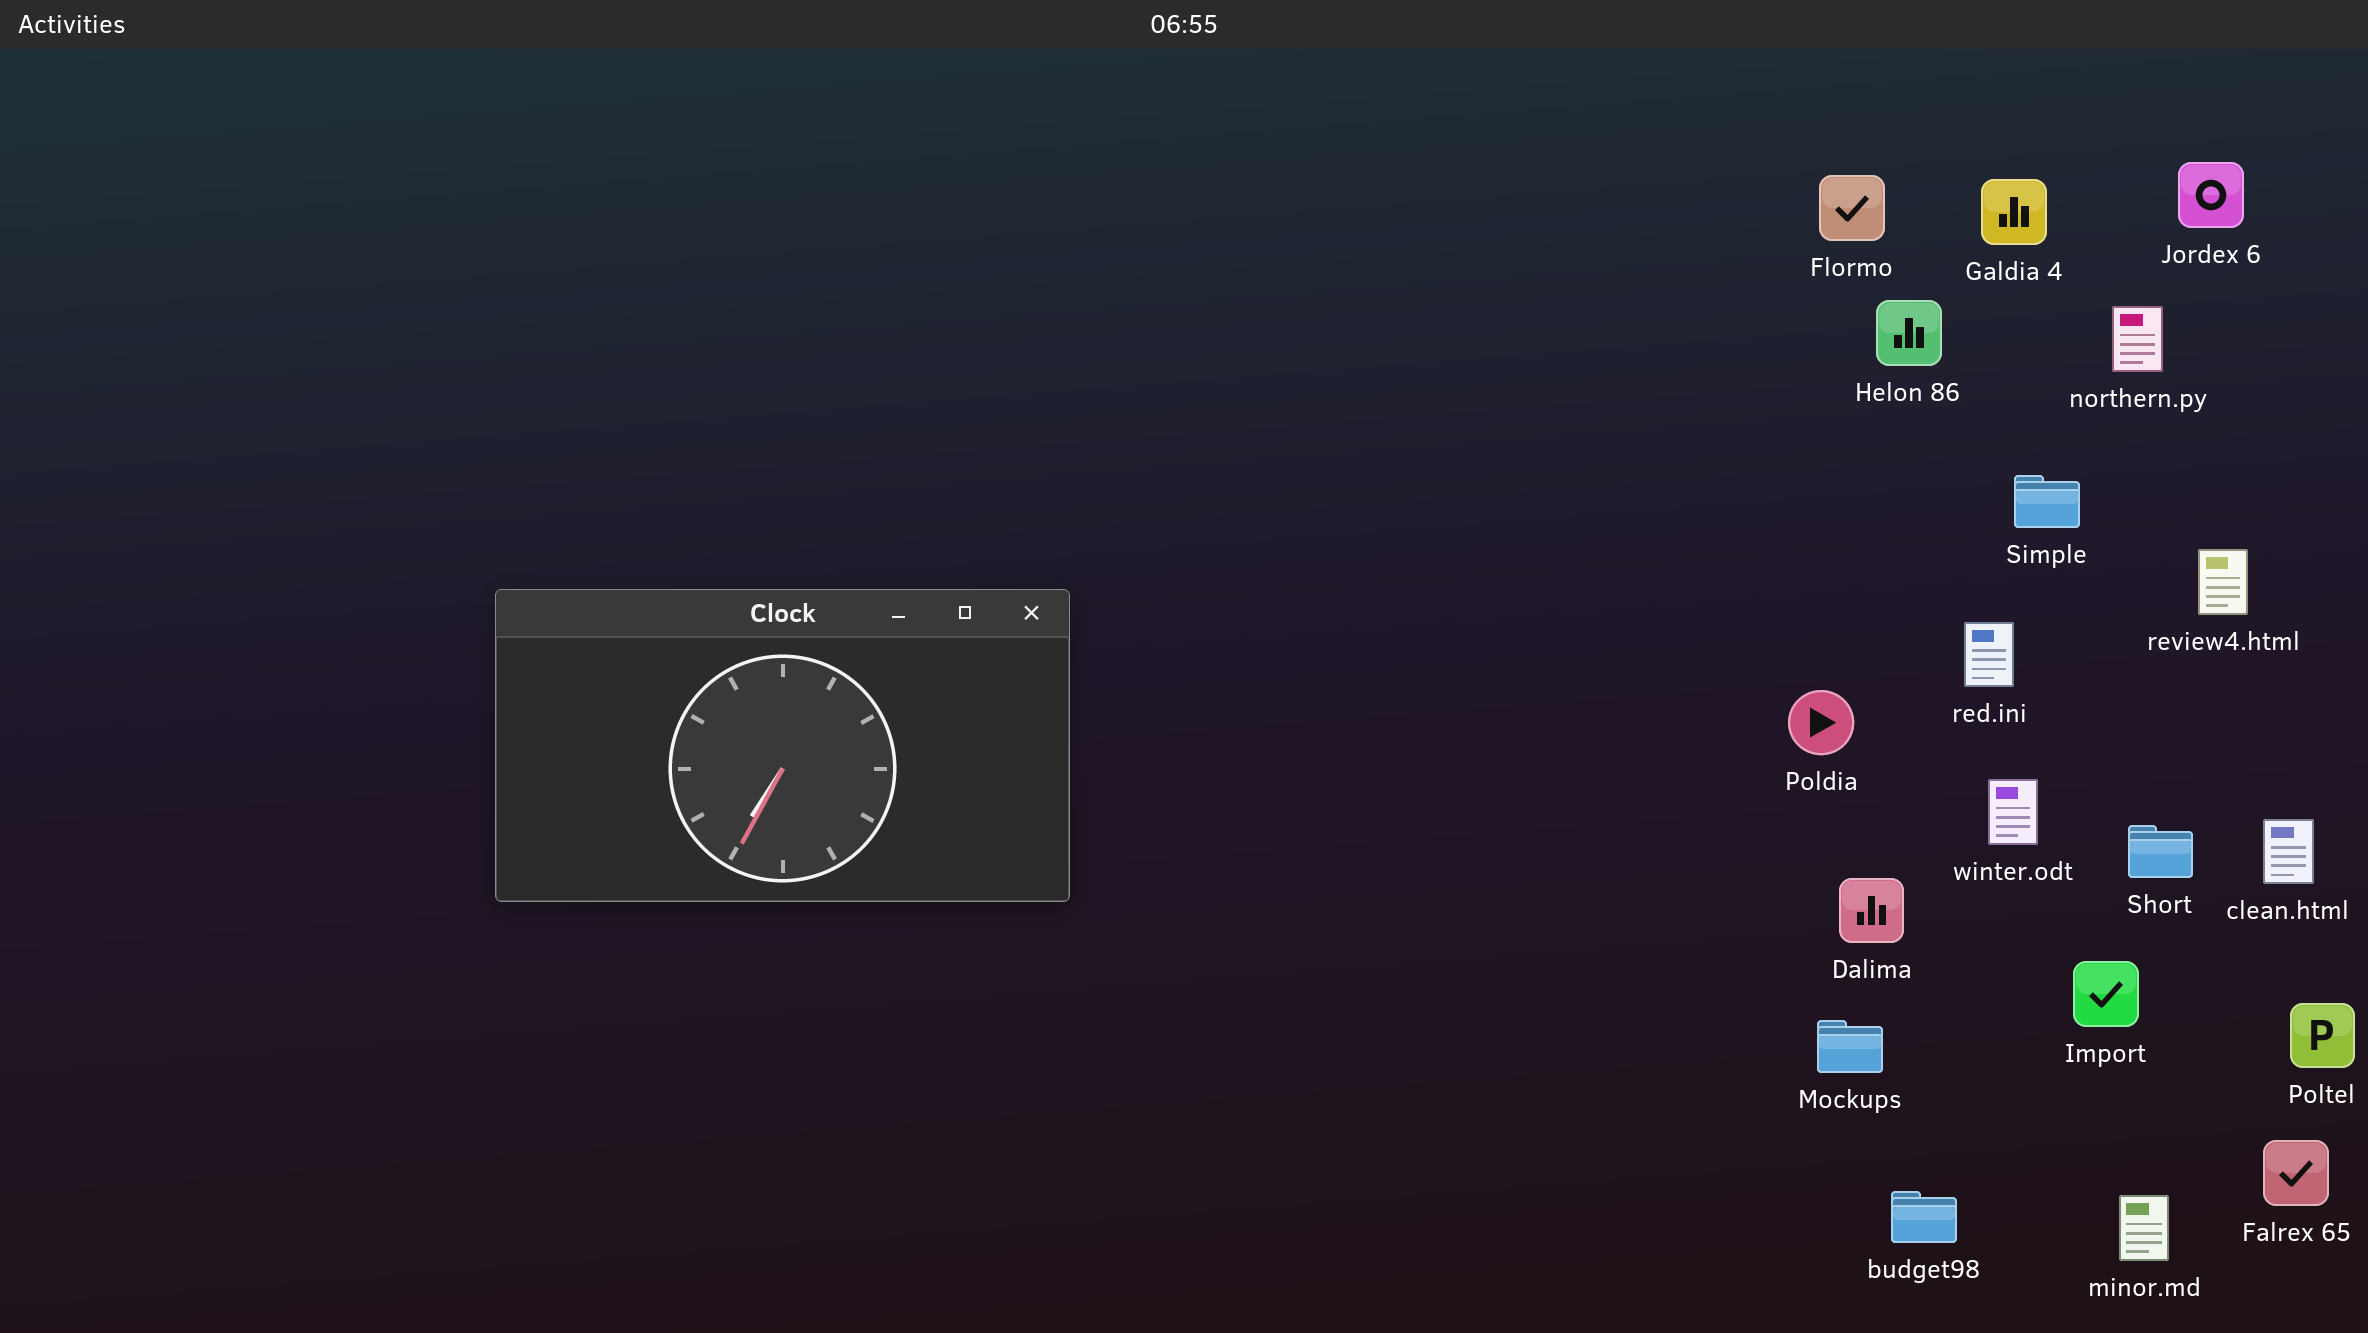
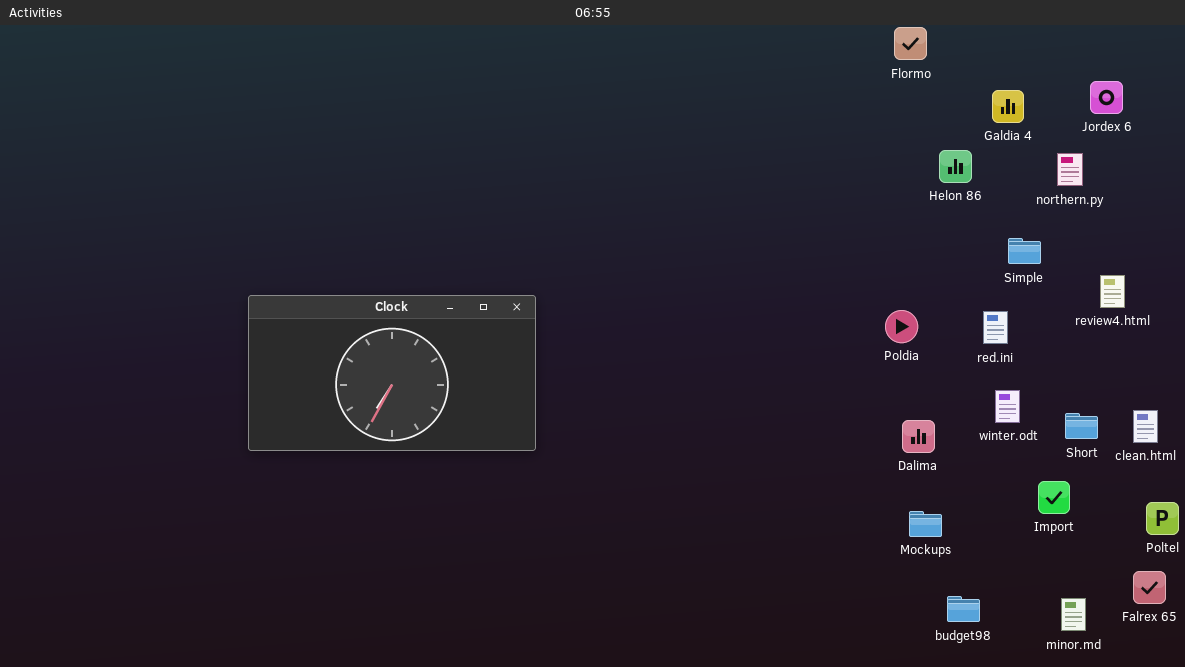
Flormo: [1819,175,1885,241] -> [894,27,927,60], moved
Poldia: [1788,690,1854,755] -> [885,310,918,343], moved
Dalima: [1839,878,1904,943] -> [902,420,935,453], moved

